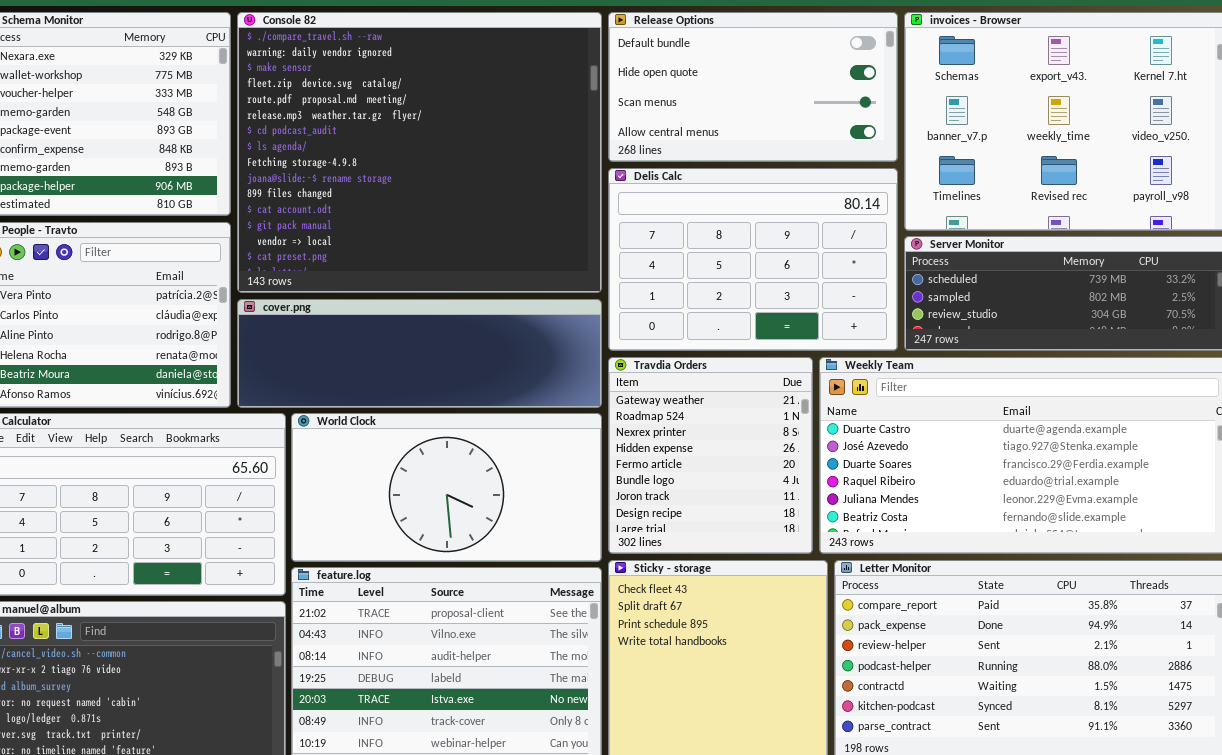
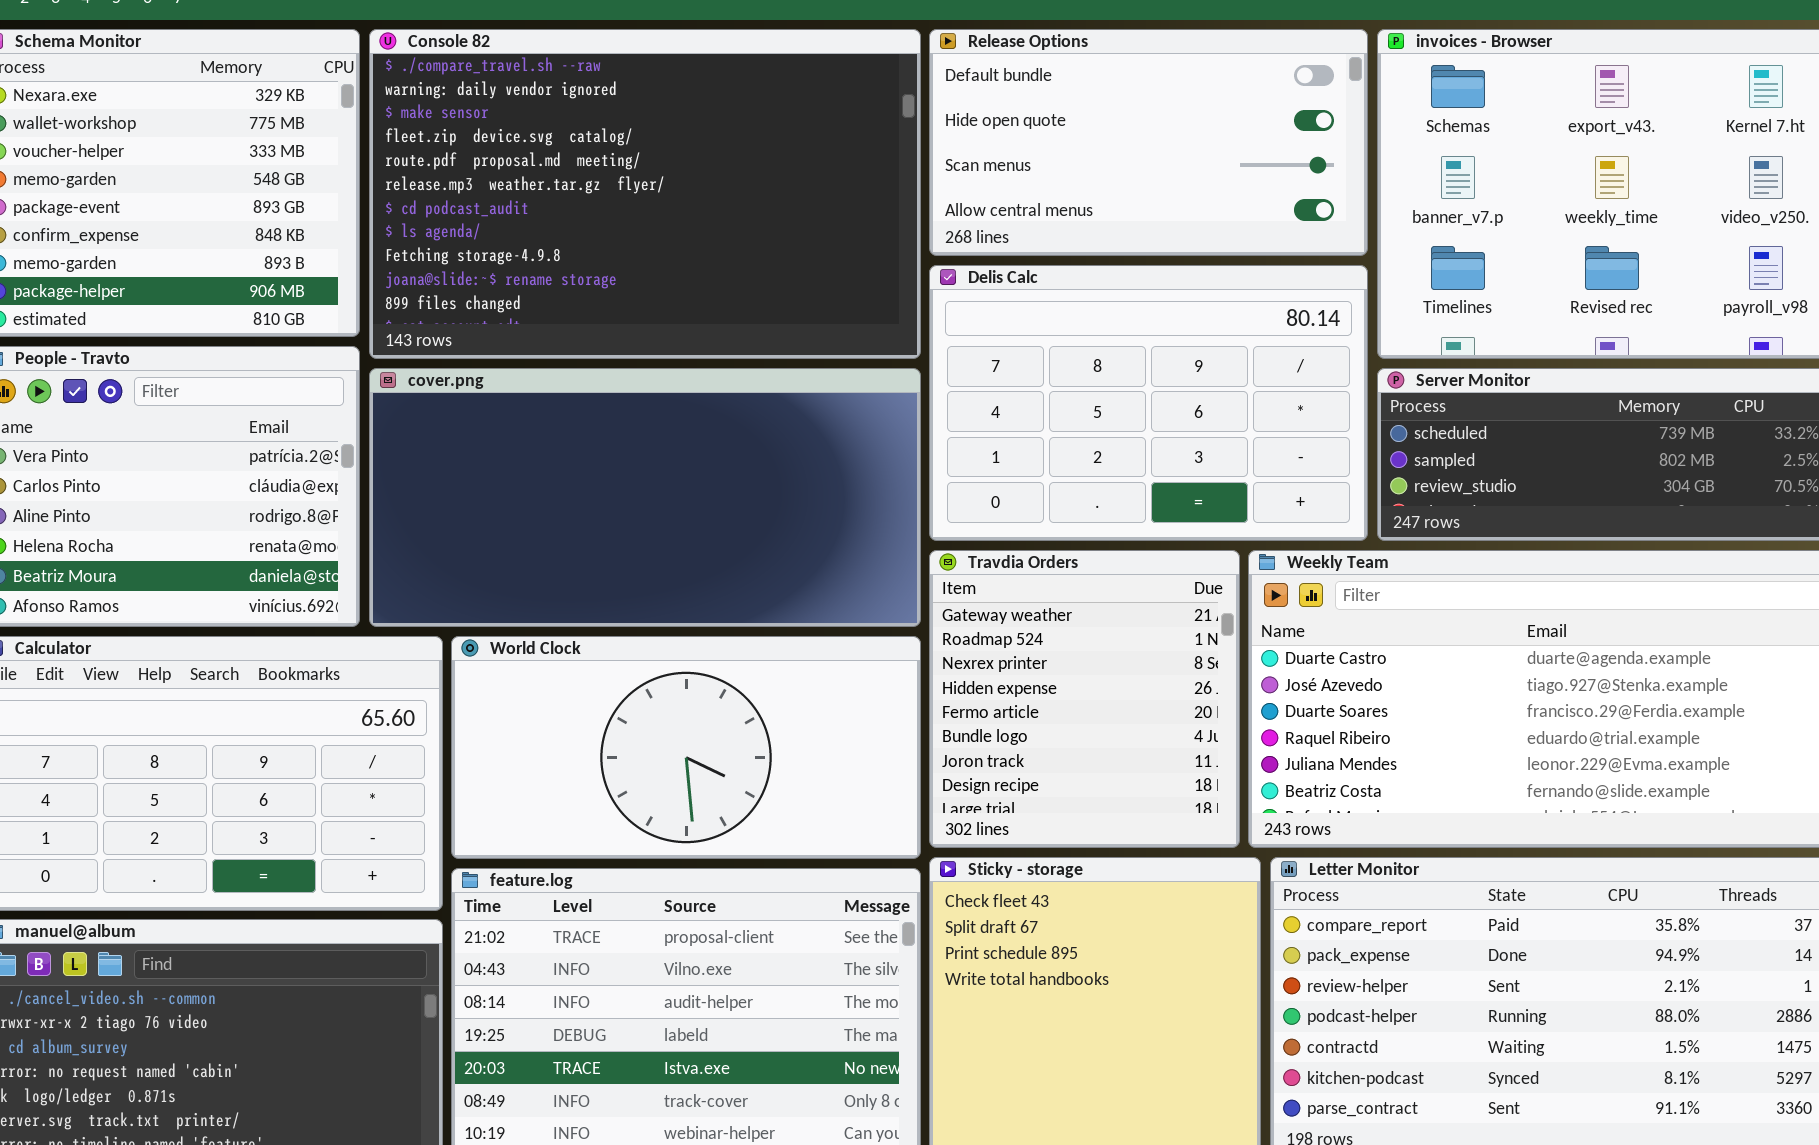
Console 82: [237,12,602,293] -> [369,29,921,359], resized
cover.png: [237,299,602,408] -> [369,368,921,627], resized

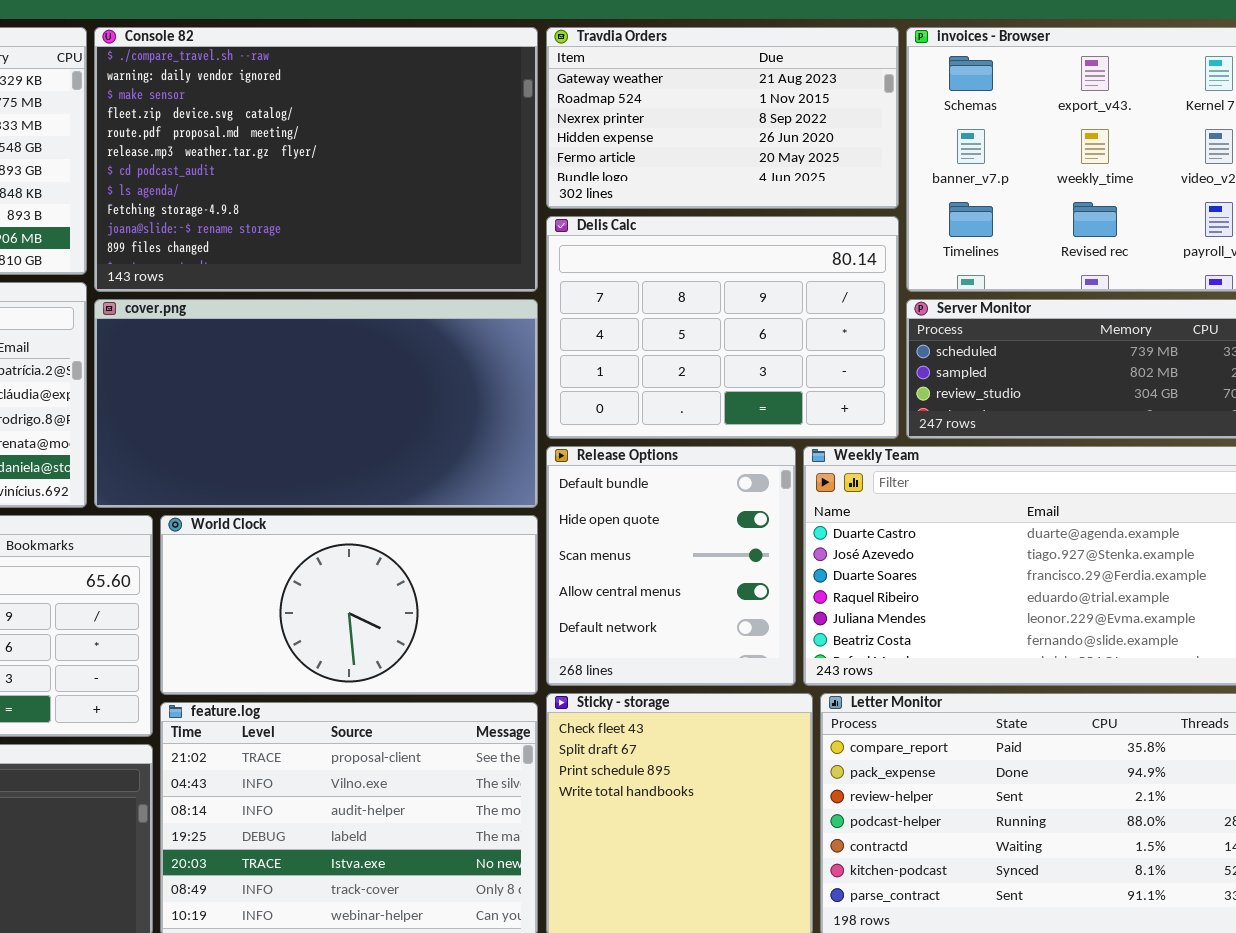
Release Options: [929,29,1368,256] -> [546,446,796,686], moved, resized
Travdia Orders: [929,550,1240,848] -> [546,27,899,209], moved, resized

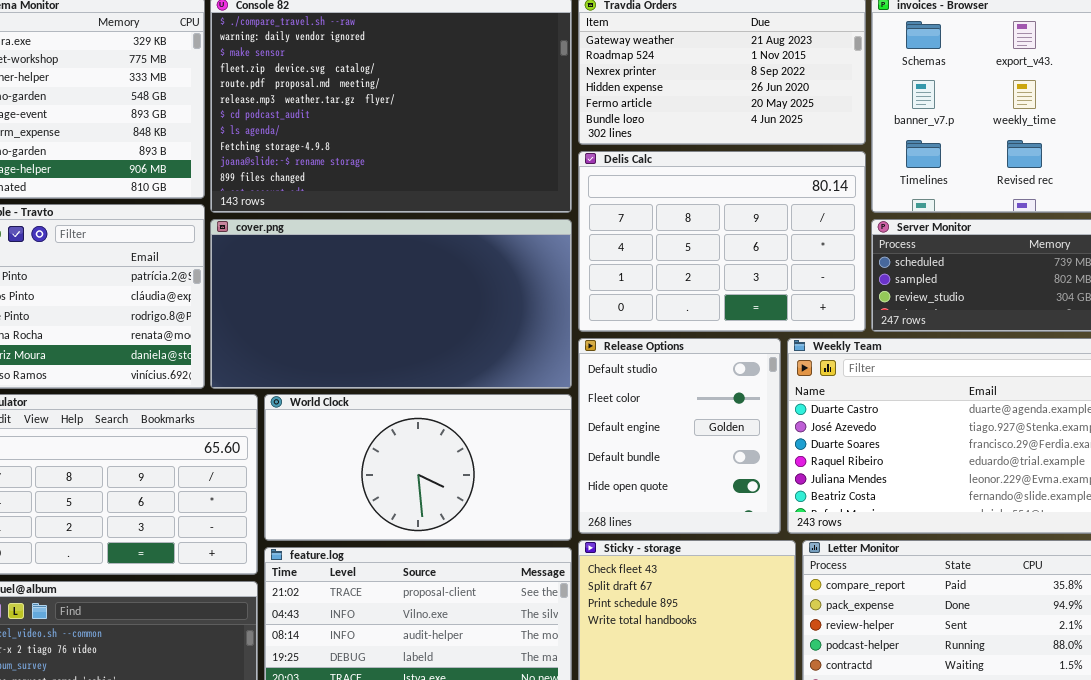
Release Options: [546,446,796,686] -> [578,338,781,534], scrolled up 3 rows

